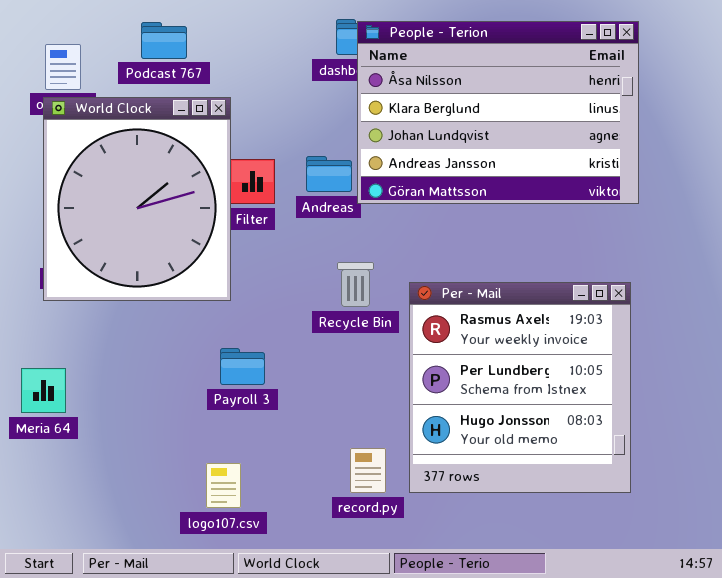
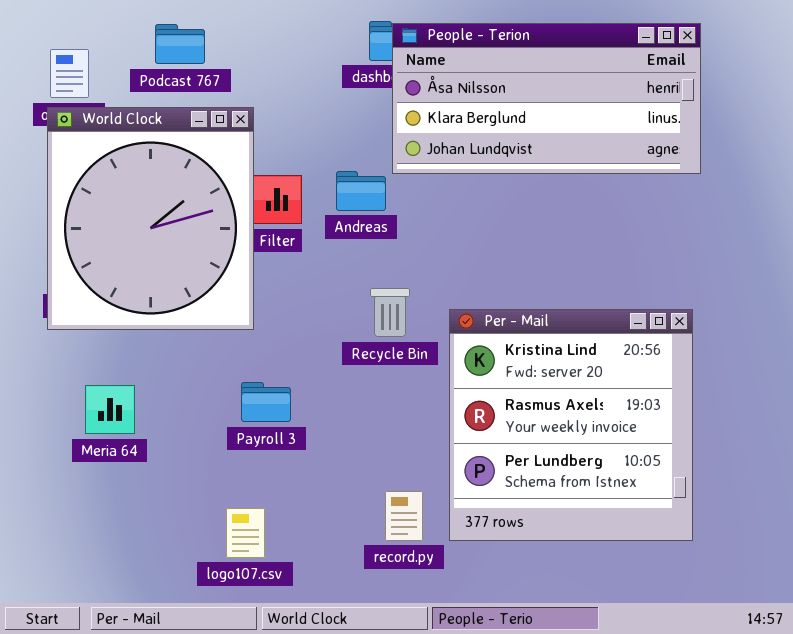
People - Terion: [357,21,639,204] -> [392,23,701,174], resized
Per - Mail: [409,282,631,493] -> [449,309,693,541], scrolled up 1 row
Meria 64: [21,368,66,413] -> [85,385,135,434], moved

